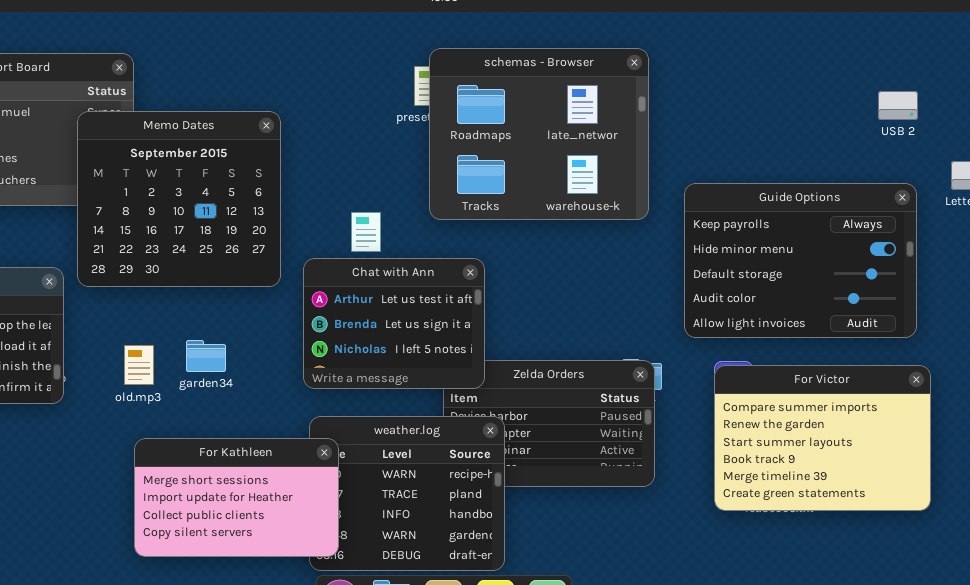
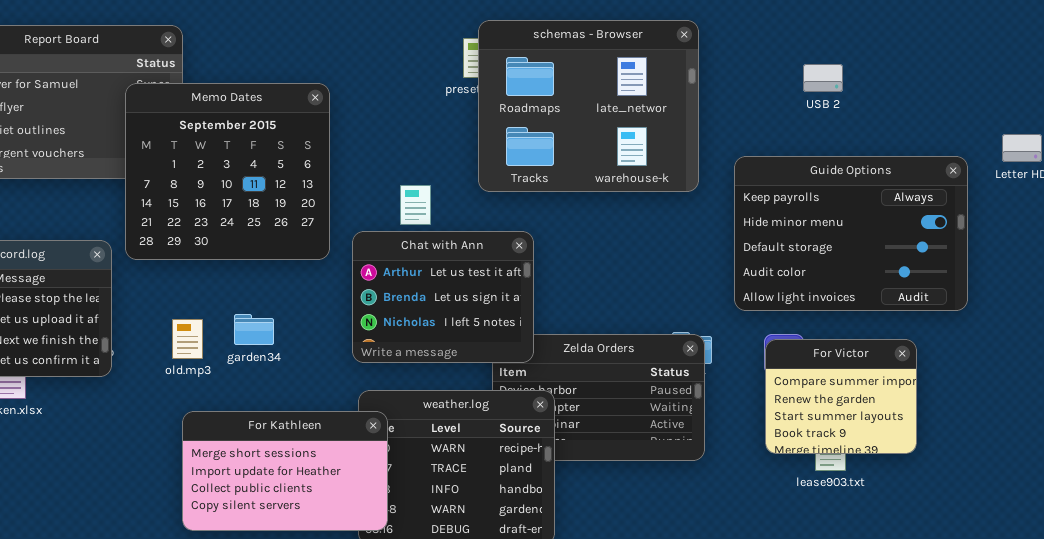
USB 2: [878,91,918,120] -> [803,64,843,92], moved
For Victor: [714,365,931,511] -> [765,339,917,454], resized

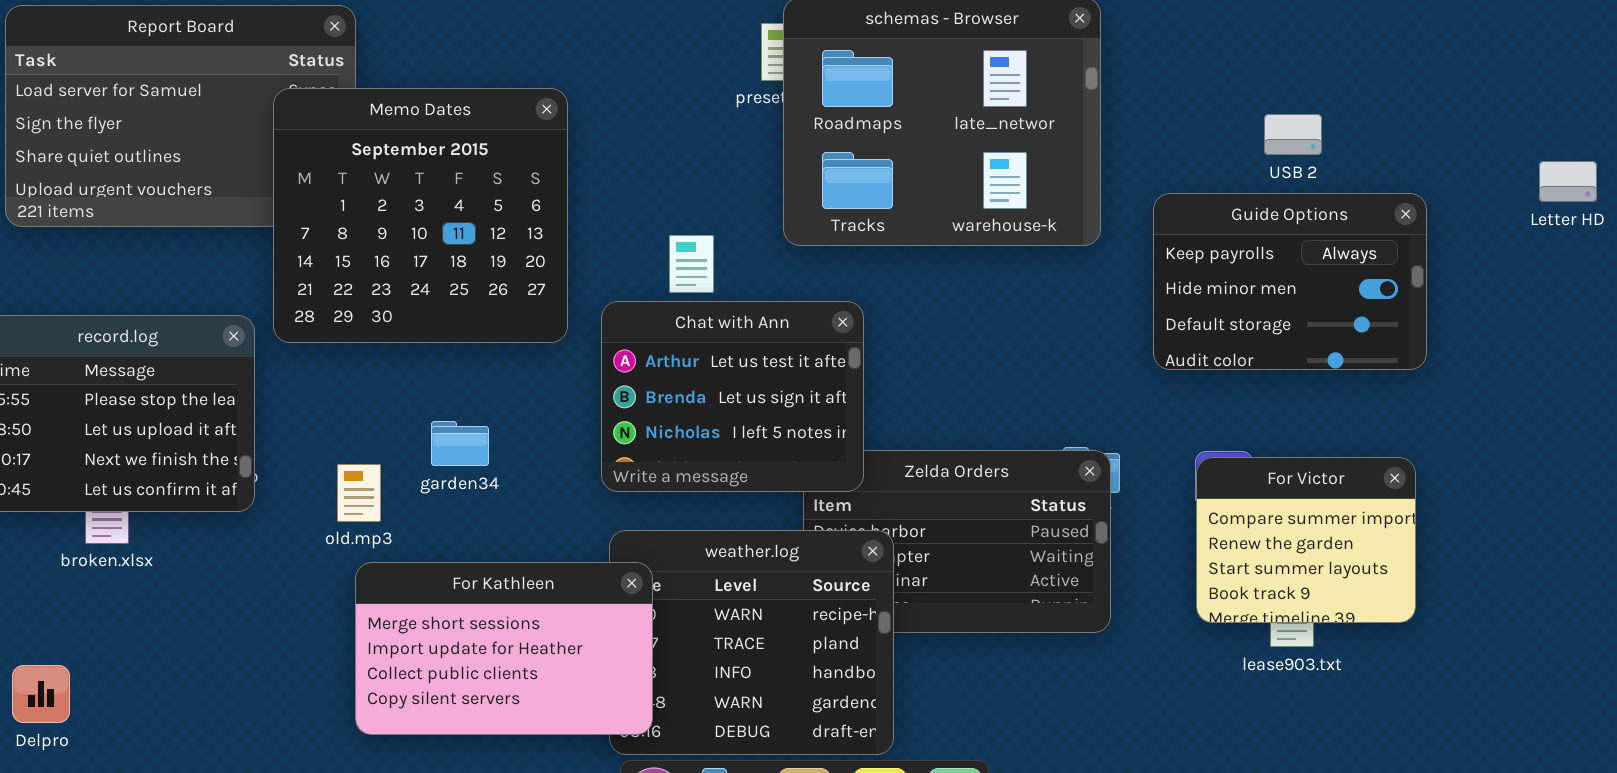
USB 2: [803,64,843,92] -> [1264,114,1322,155], moved
Guide Options: [734,156,968,311] -> [1153,193,1427,370], resized
old.mp3: [172,319,203,359] -> [337,464,381,522], moved

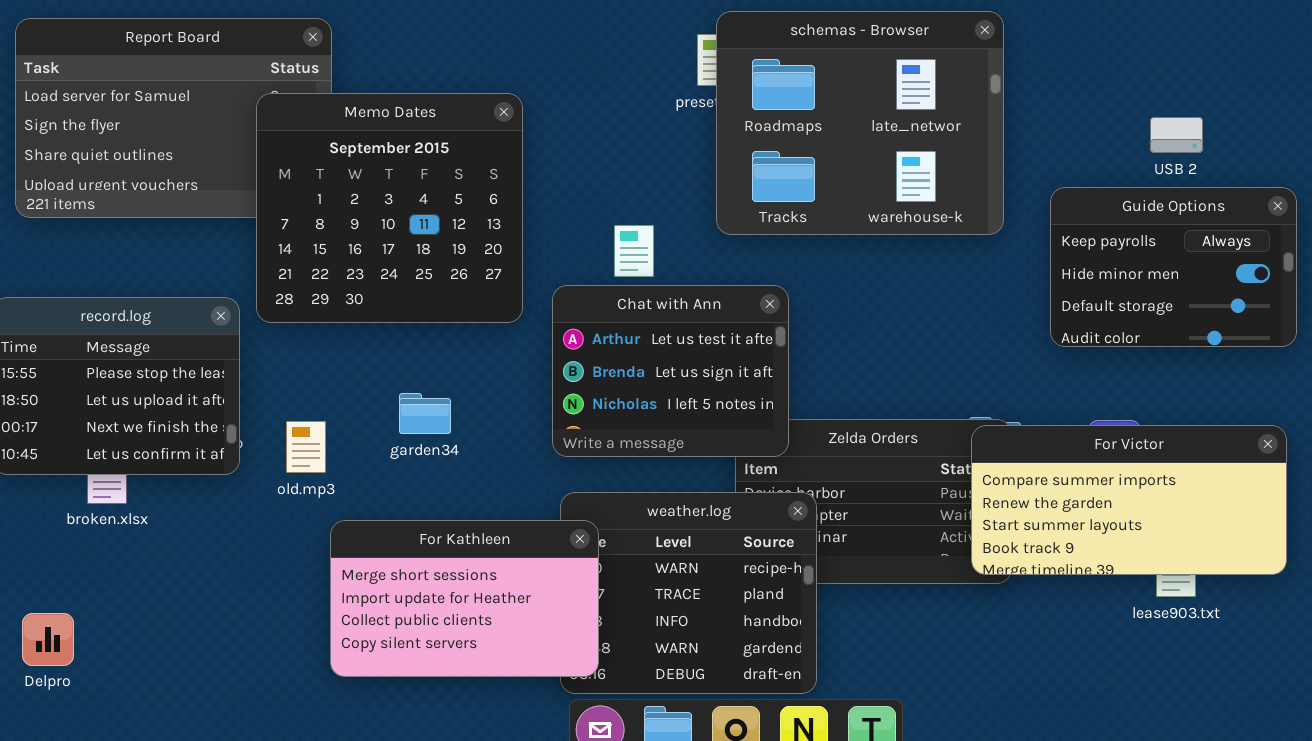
For Victor: [1196,457,1416,623] -> [971,425,1287,575], resized
old.mp3: [337,464,381,522] -> [286,421,326,473], moved

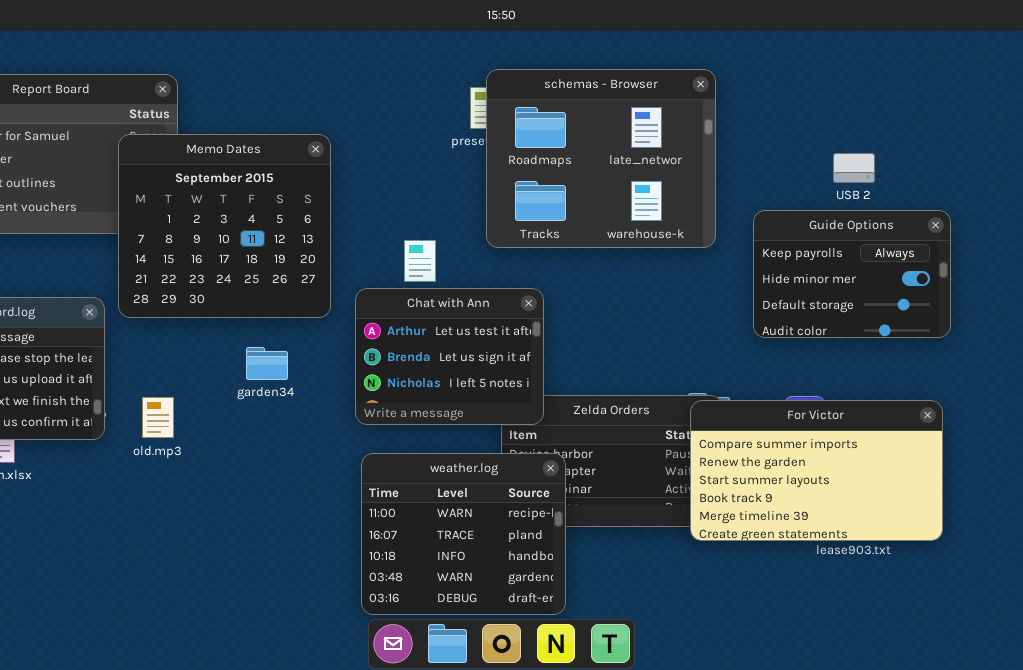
garden34: [399,393,451,434] -> [246,347,288,380], moved
For Victor: [971,425,1287,575] -> [690,400,943,541], resized
For Kathleen: [330,520,599,677] -> none, closed

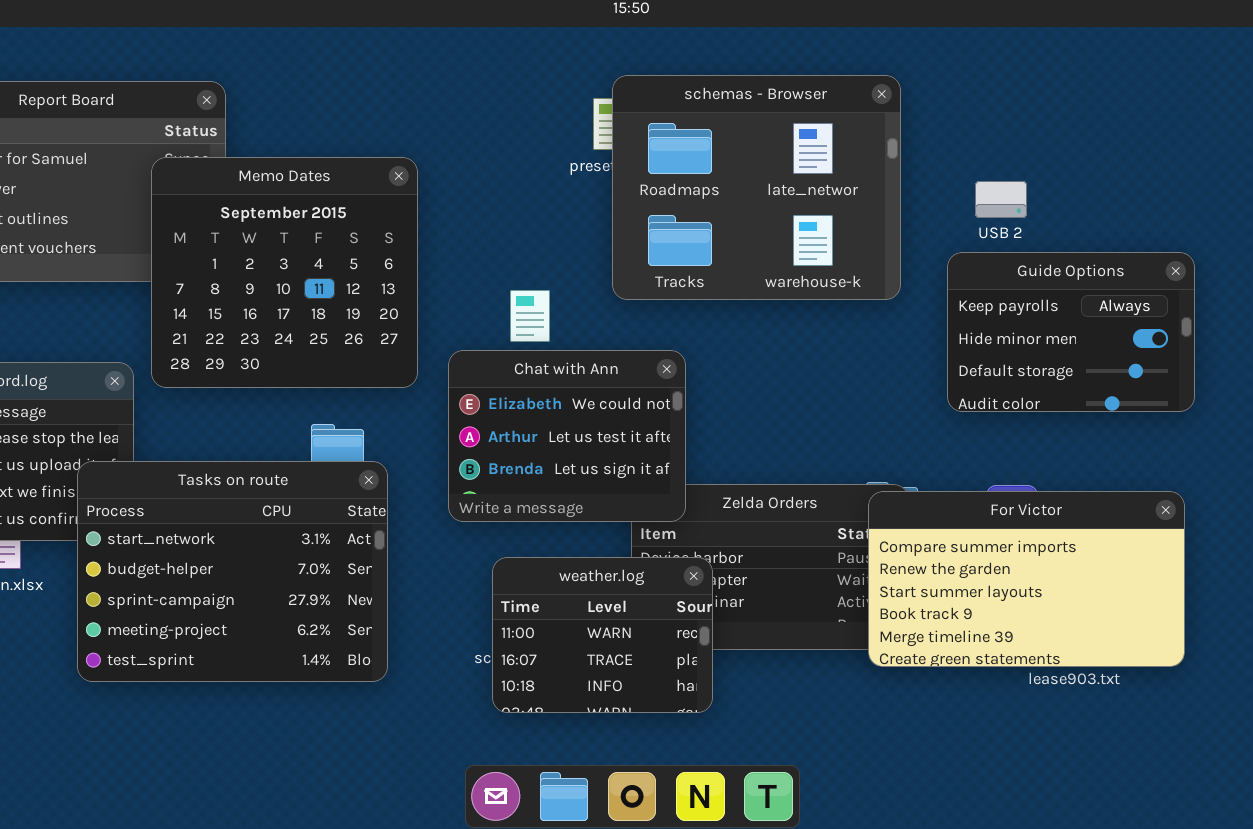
USB 2: [833,153,875,183] -> [975,181,1027,218], moved
Chat with Ann: [355,288,544,425] -> [448,350,686,522], scrolled up 1 row
Tasks on route: none -> [77,461,388,682], opened
weather.log: [361,453,566,615] -> [492,557,713,713], resized

